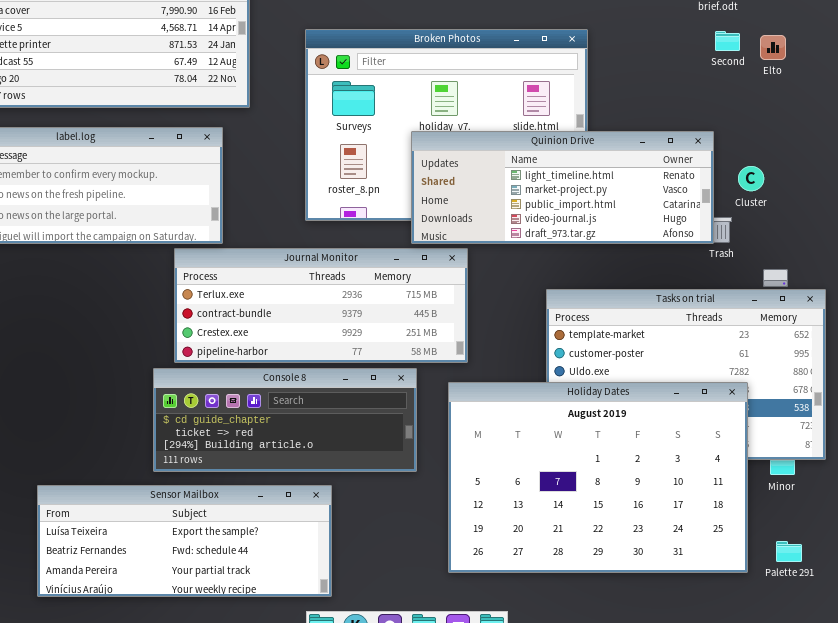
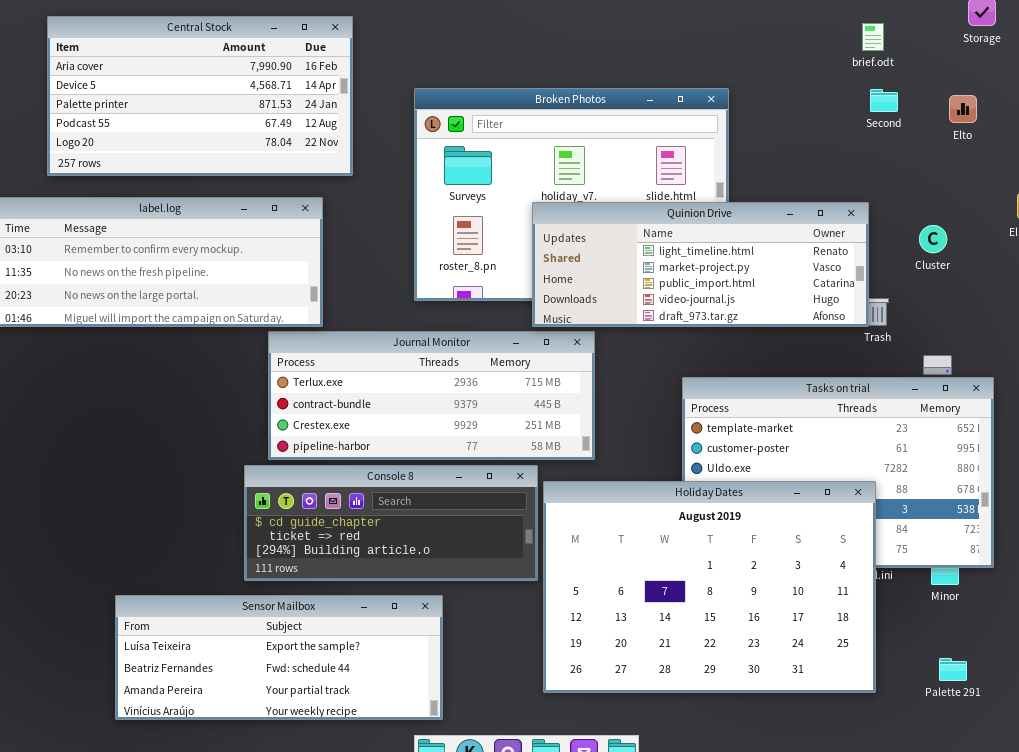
Elto: [760,35,786,60] -> [949,95,977,123], moved
Cluster: [738,166,764,191] -> [919,225,947,253], moved
Holiday Dates: [448,382,748,573] -> [543,481,876,693], moved

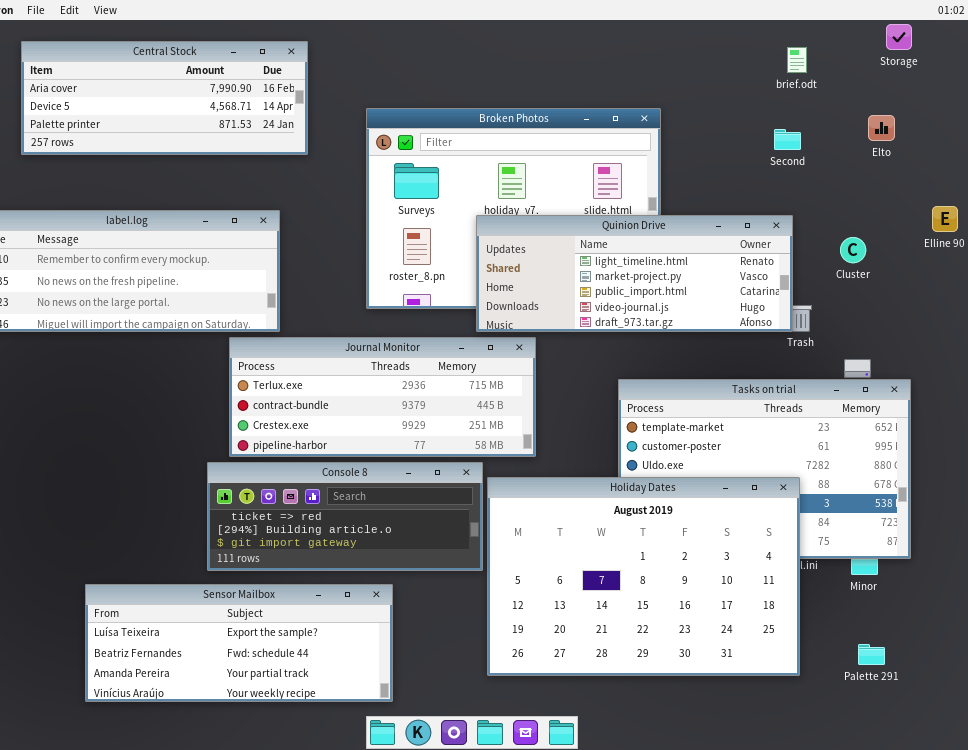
Central Stock: [47,16,353,176] -> [21,41,308,155], resized
Second: [870,89,898,112] -> [774,129,801,150], moved
Console 8: [244,465,538,581] -> [207,462,483,571], scrolled down 1 row

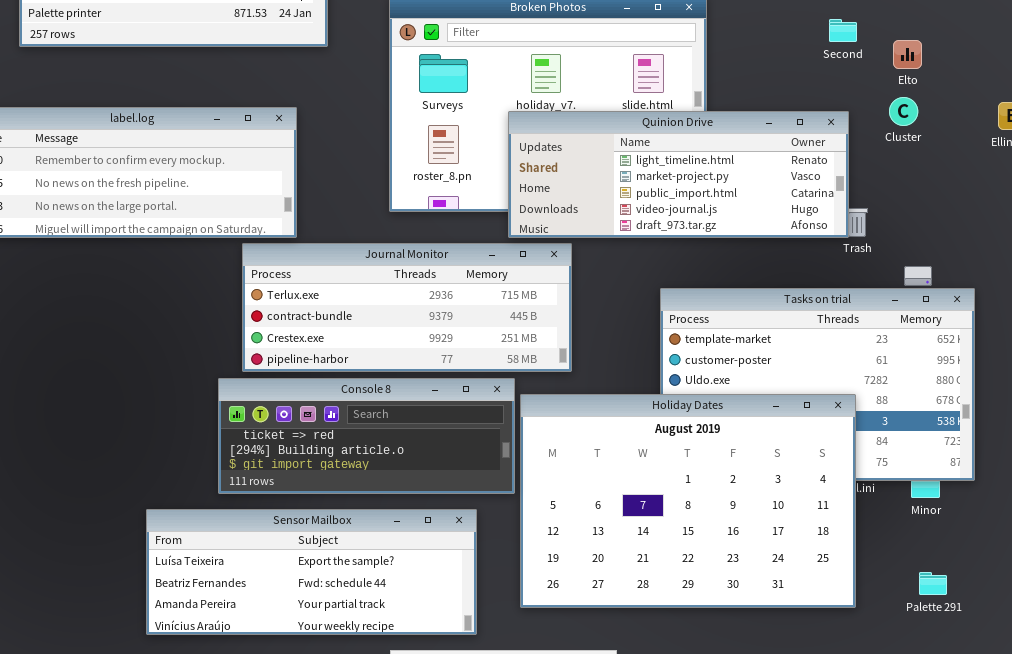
Elto: [868,115,895,141] -> [893,40,922,69], moved
Cluster: [840,237,866,263] -> [889,97,918,126], moved
Sensor Mailbox: [85,584,393,702] -> [146,509,477,635], moved

